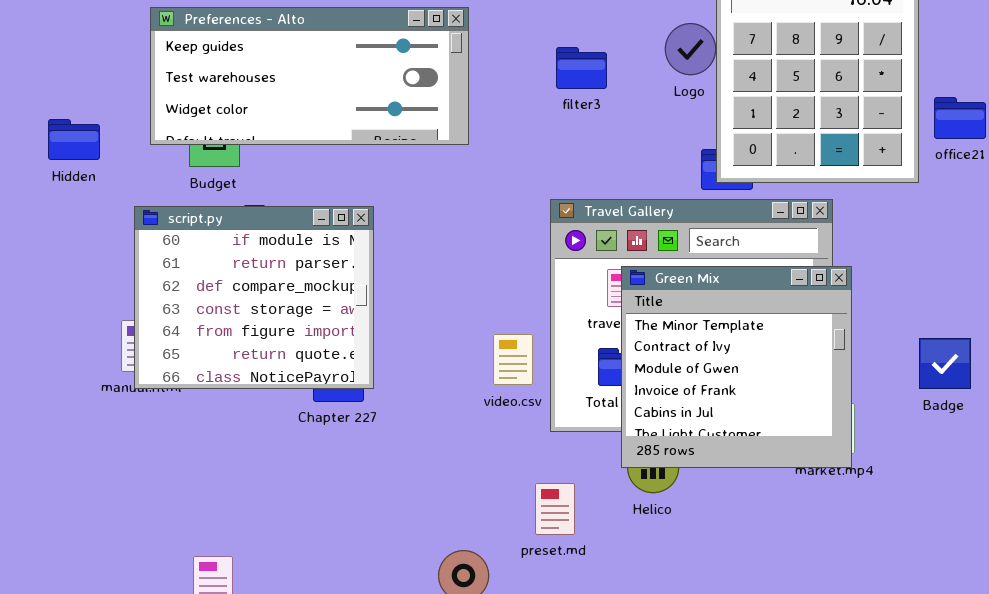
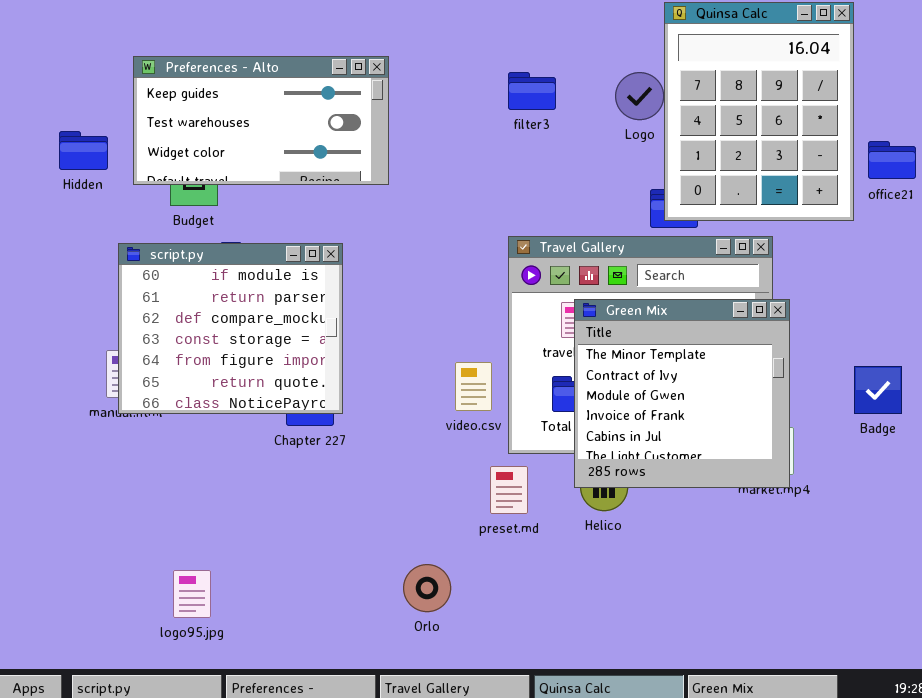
Preferences - Alto: [150,7,469,145] -> [133,56,389,185], resized
filter3: [556,47,607,89] -> [508,72,556,110], moved
Hidden: [48,119,100,160] -> [59,131,108,170], moved
preset.md: [535,483,575,535] -> [490,466,528,514], moved

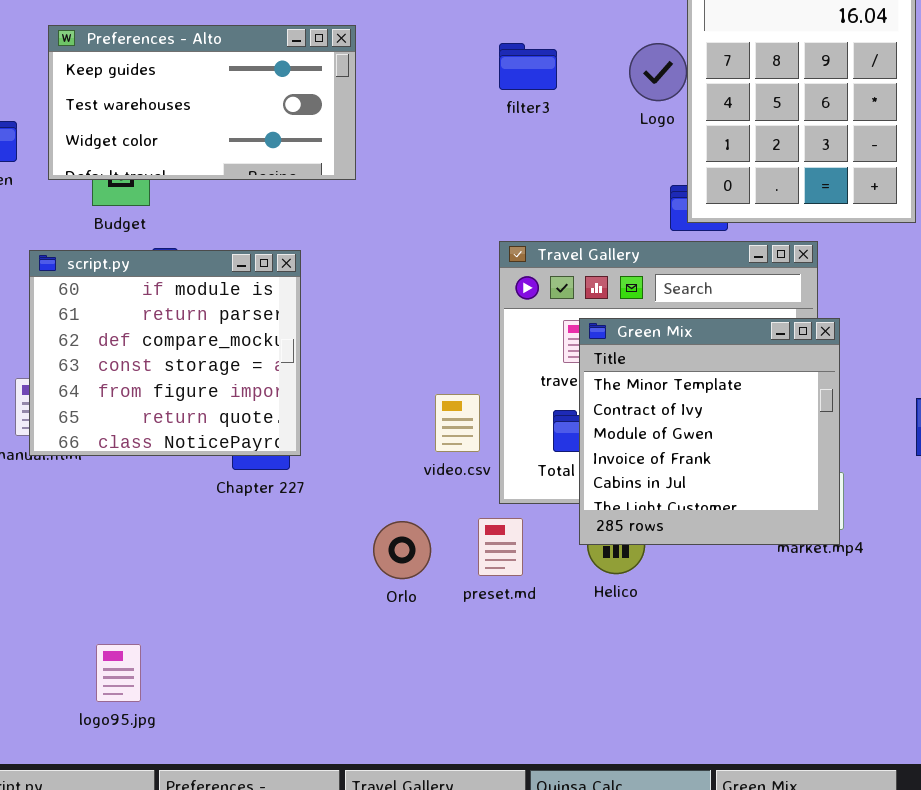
Orlo: [403,564,451,612] -> [373,521,431,579], moved

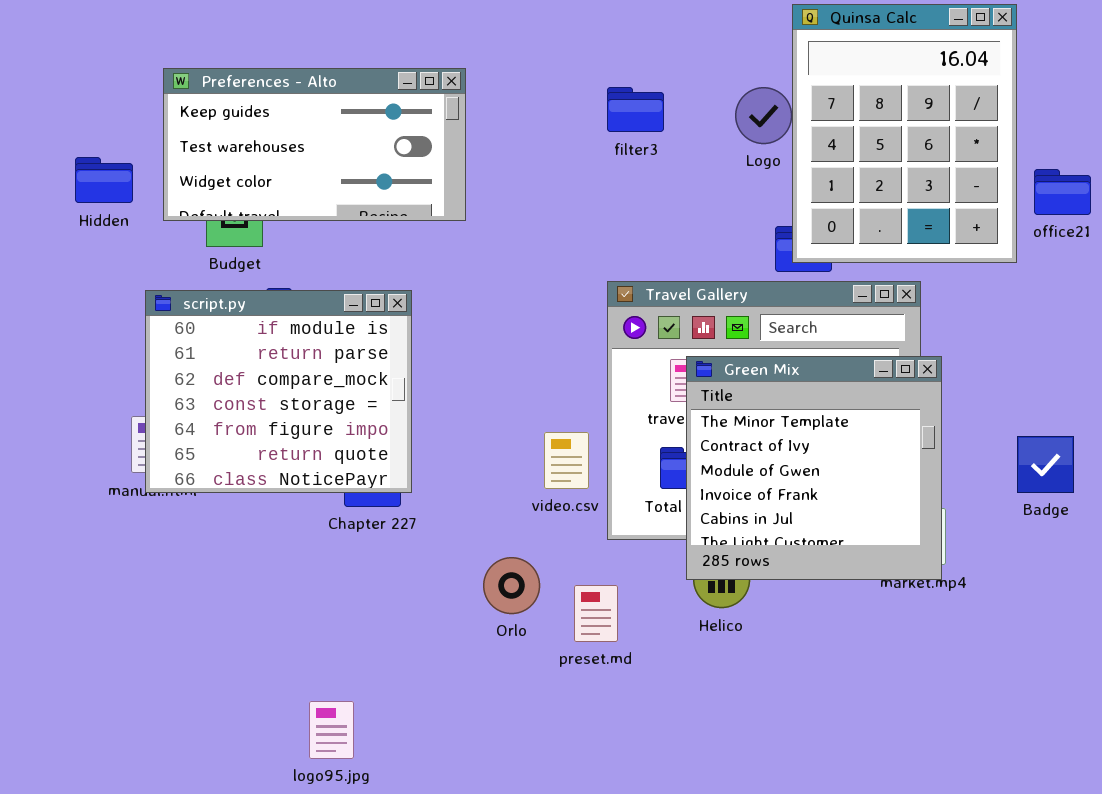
preset.md: [478,518,523,576] -> [574,585,618,642], moved
logo95.jpg: [96,644,141,702] -> [309,701,354,759], moved

